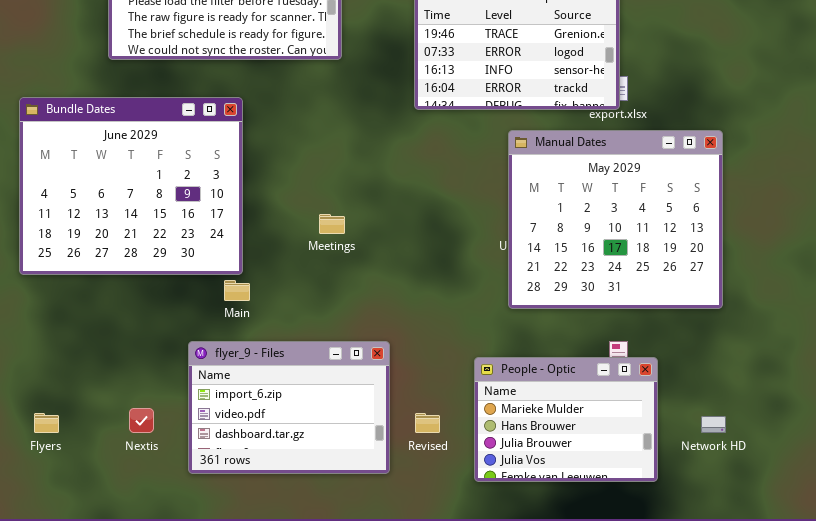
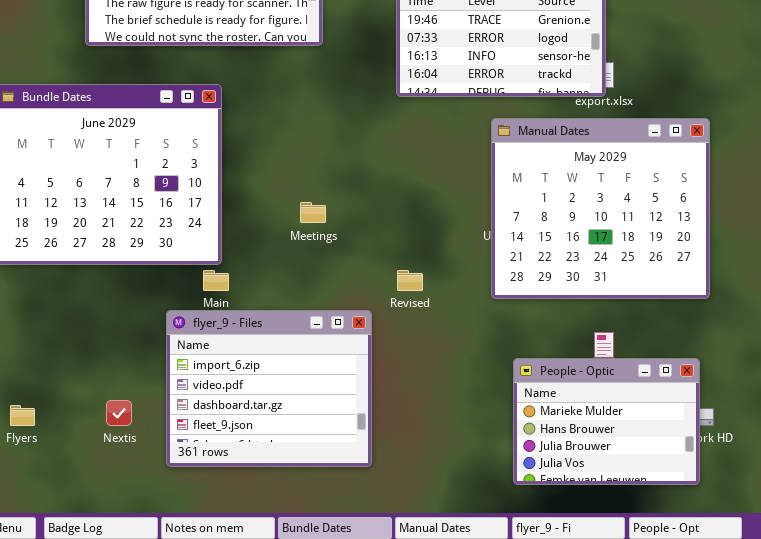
flyer_9 - Files: [188,341,390,474] -> [166,310,372,467], resized
People - Optic: [474,357,658,482] -> [513,358,700,485], moved
Revised: [415,413,440,433] -> [397,270,423,291], moved

